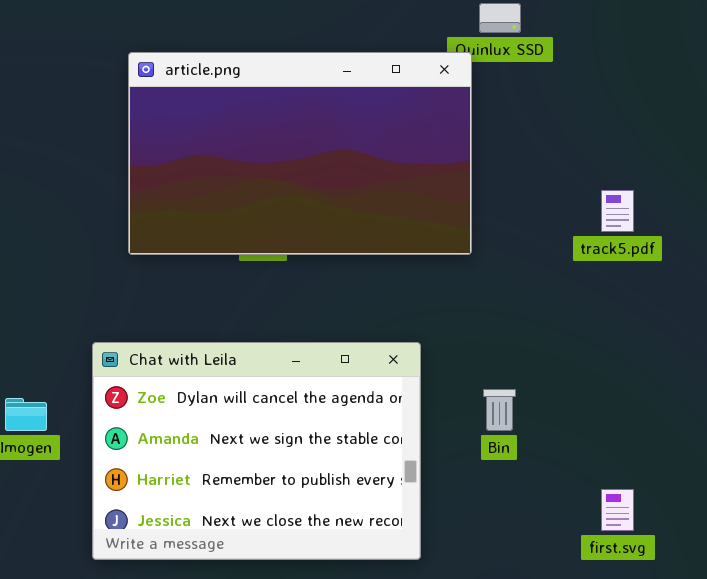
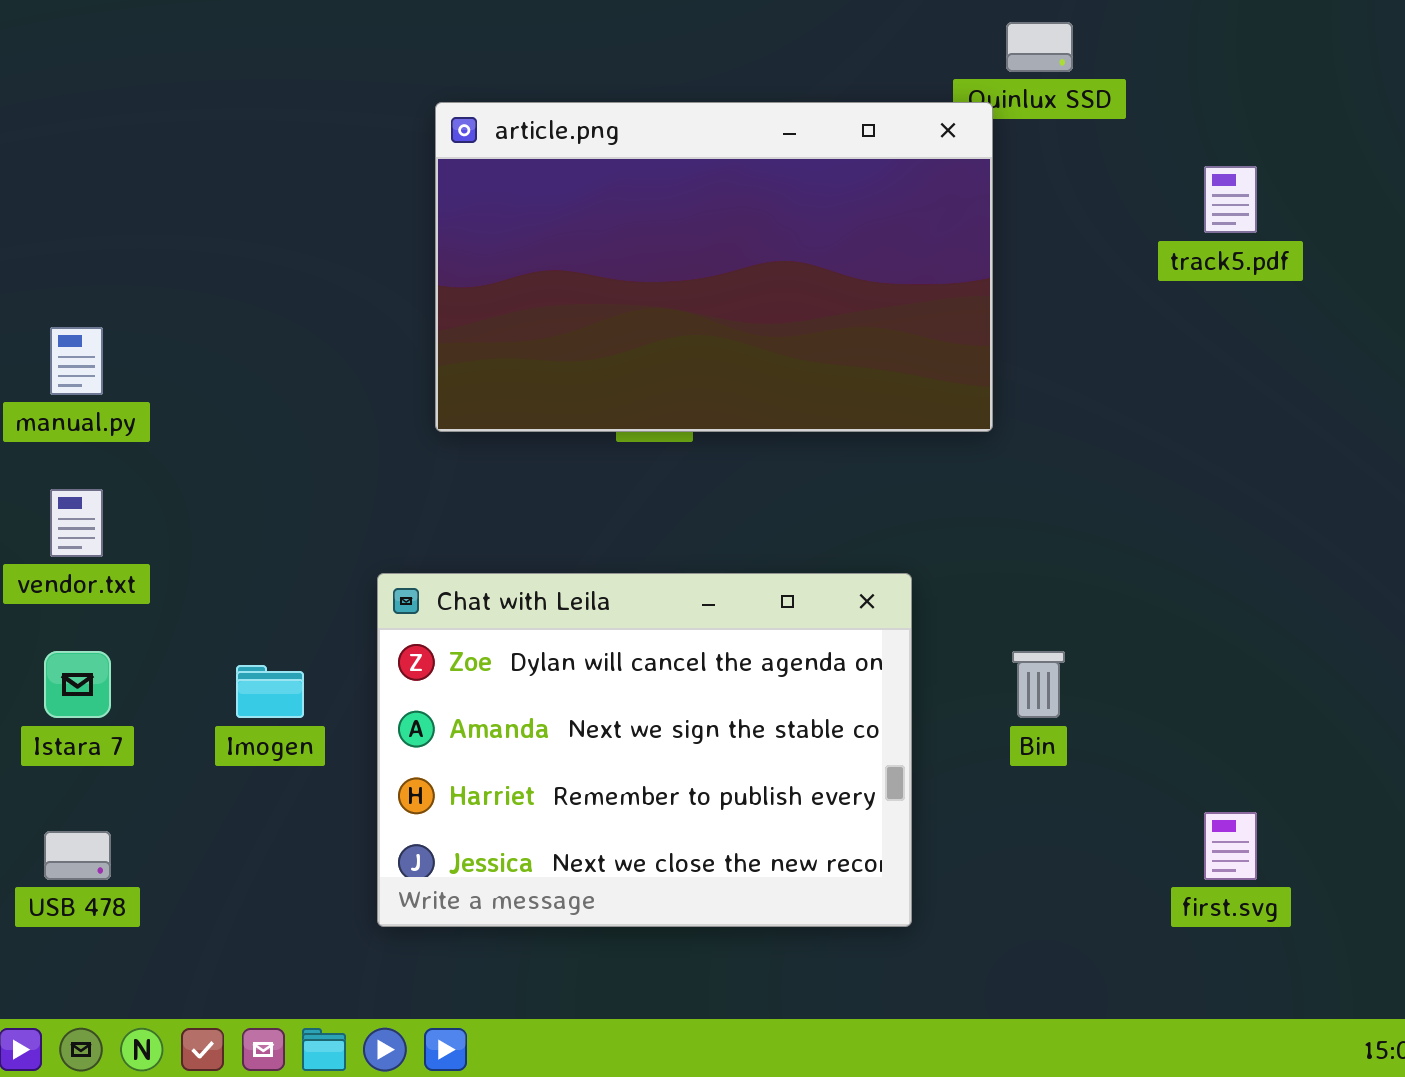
track5.pdf: [601,190,634,232] -> [1204,166,1257,233], moved

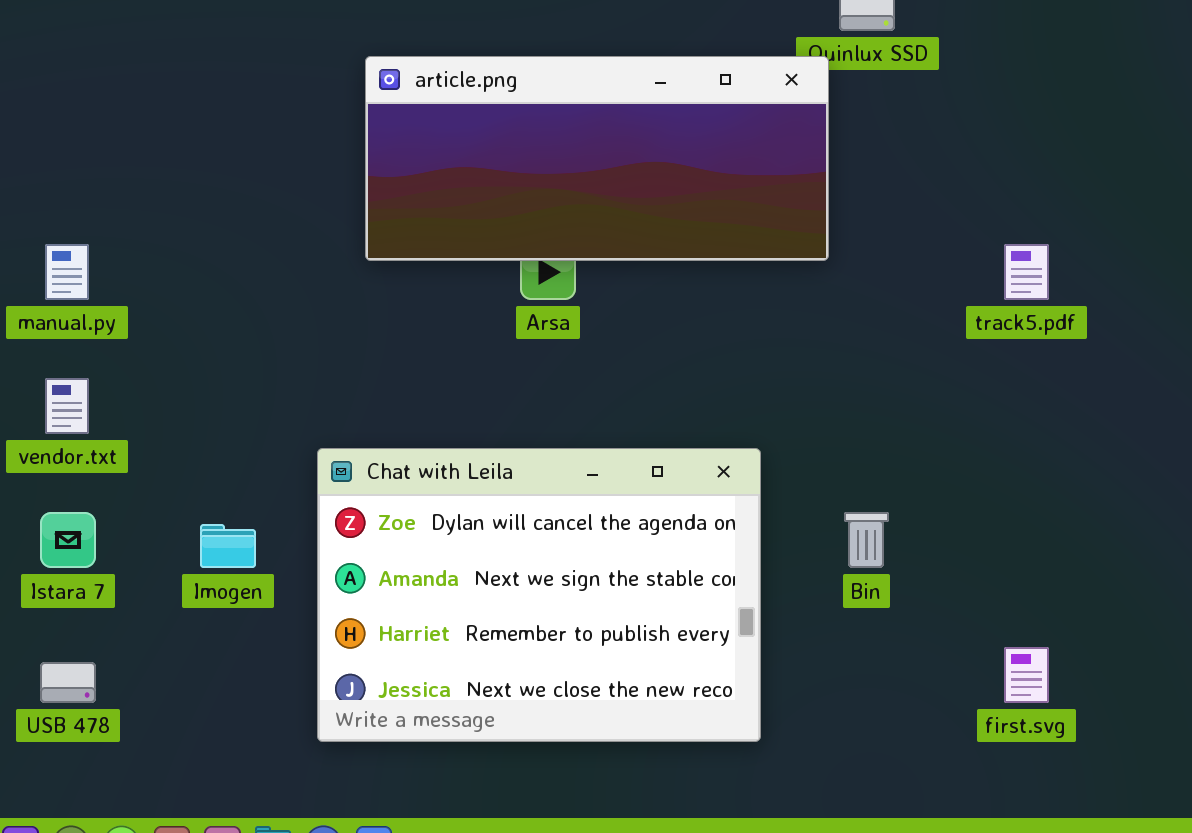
article.png: [435,102,993,432] -> [365,56,829,261], resized
track5.pdf: [1204,166,1257,233] -> [1004,244,1049,300], moved

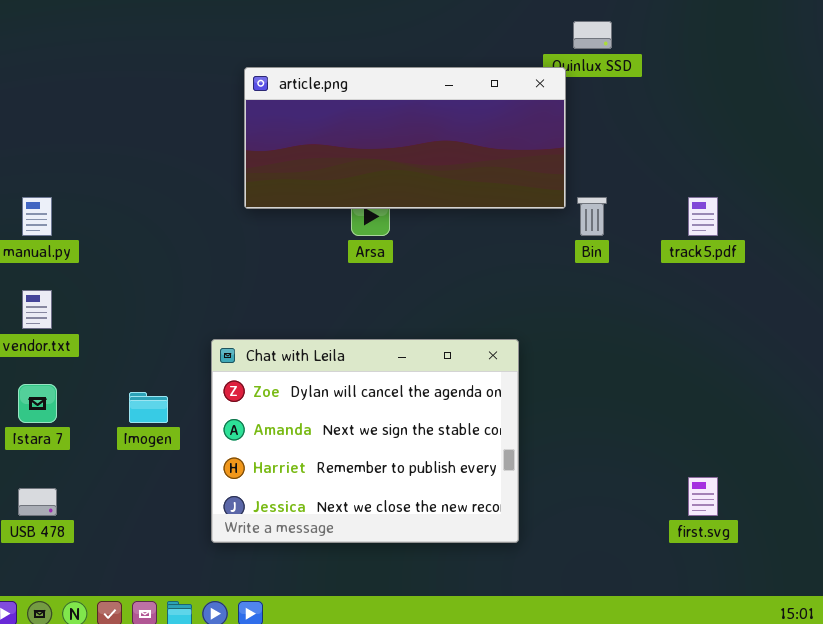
Bin: [844,512,889,568] -> [577,197,607,236], moved

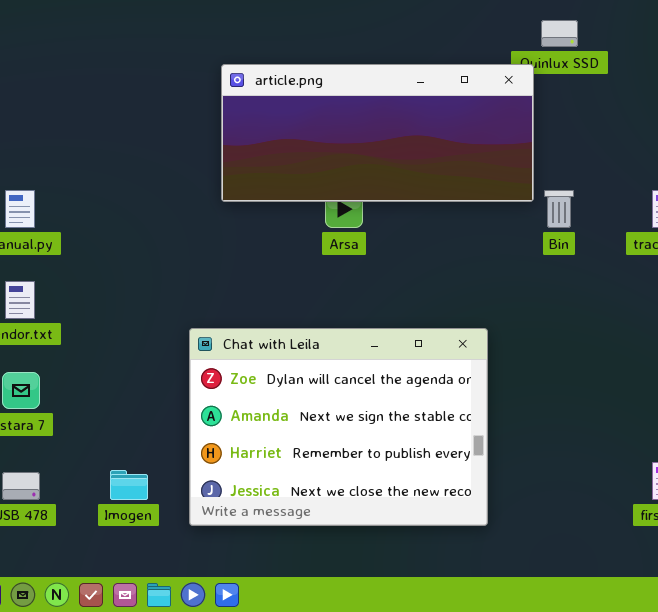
Imogen: [129,392,168,423] -> [110,470,148,500], moved

